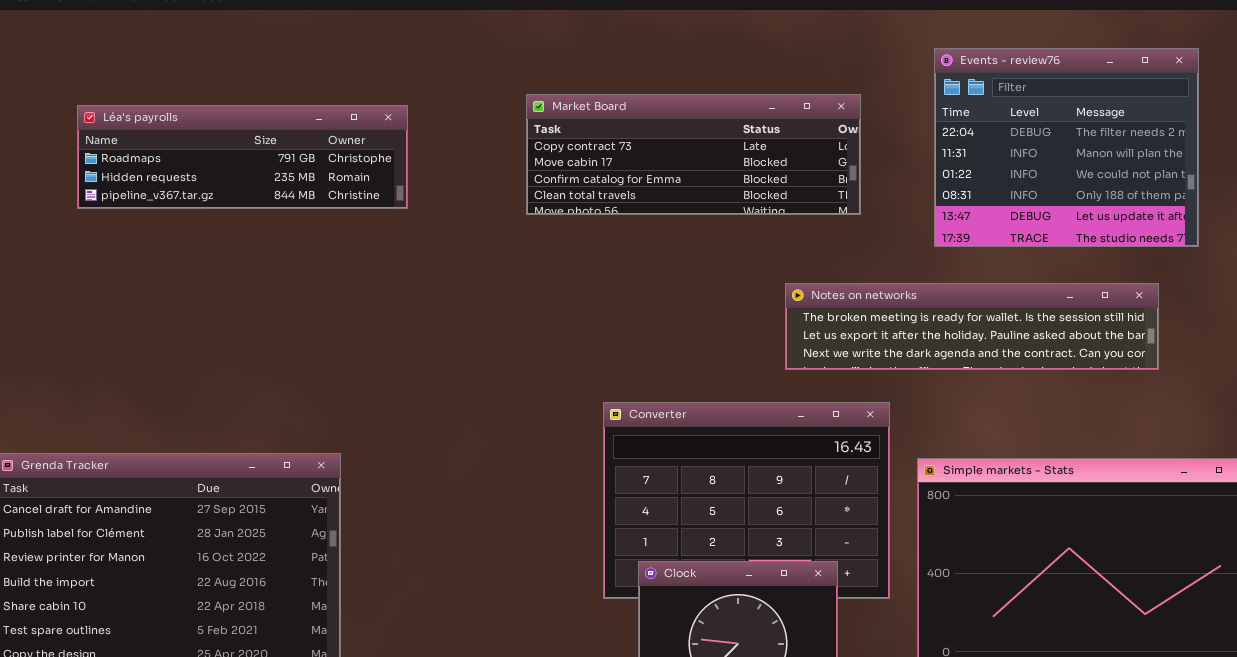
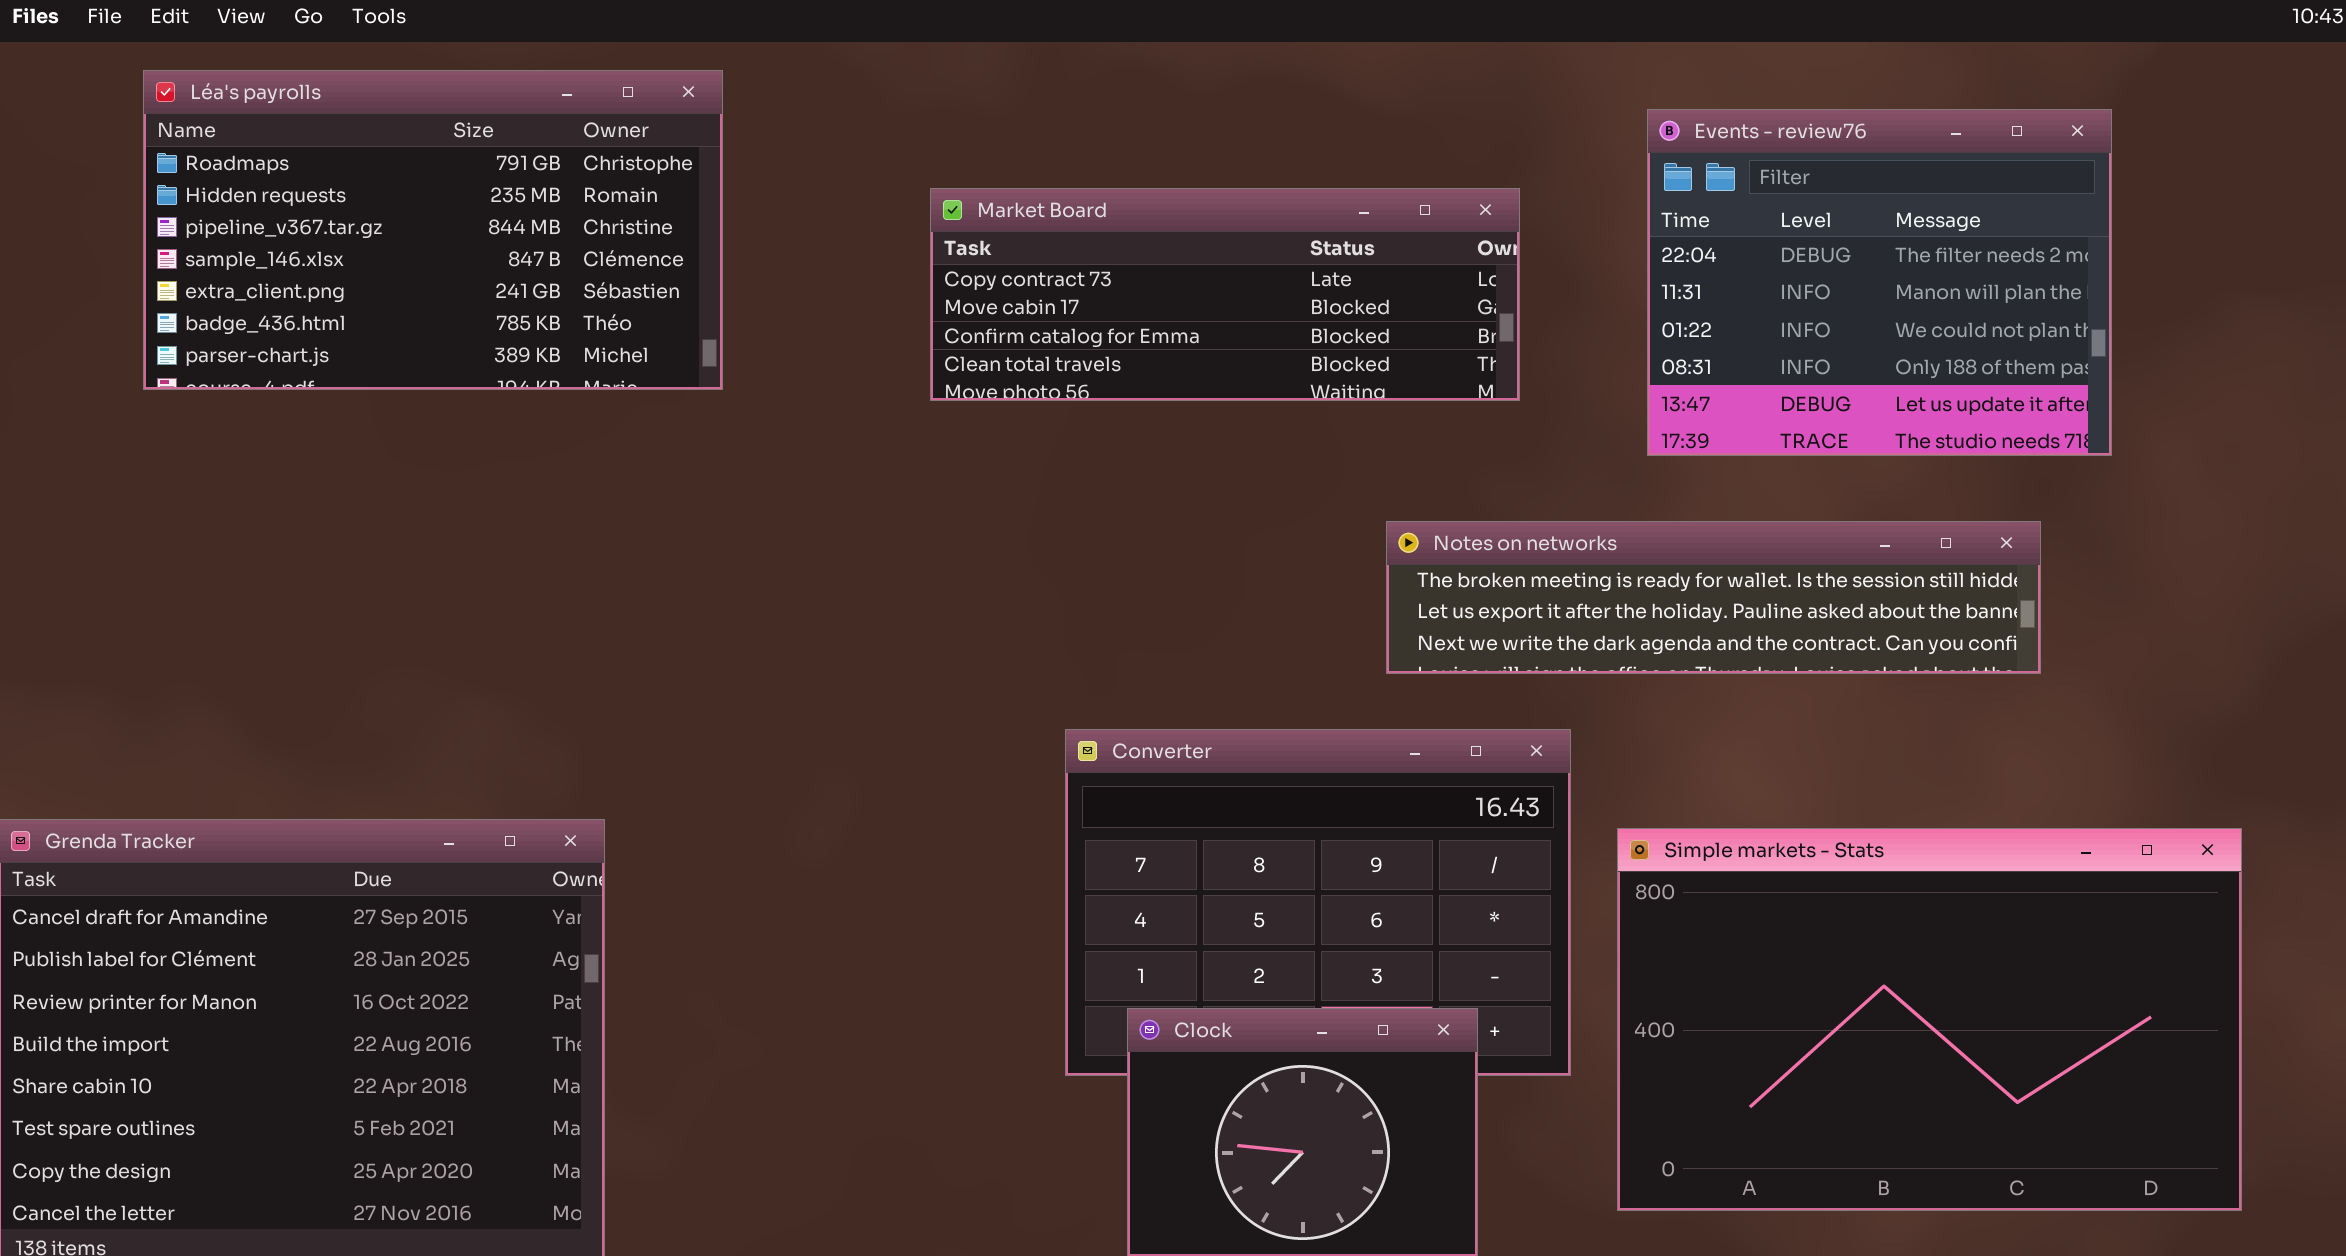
Léa's payrolls: [77,105,408,209] -> [143,70,723,390], resized

